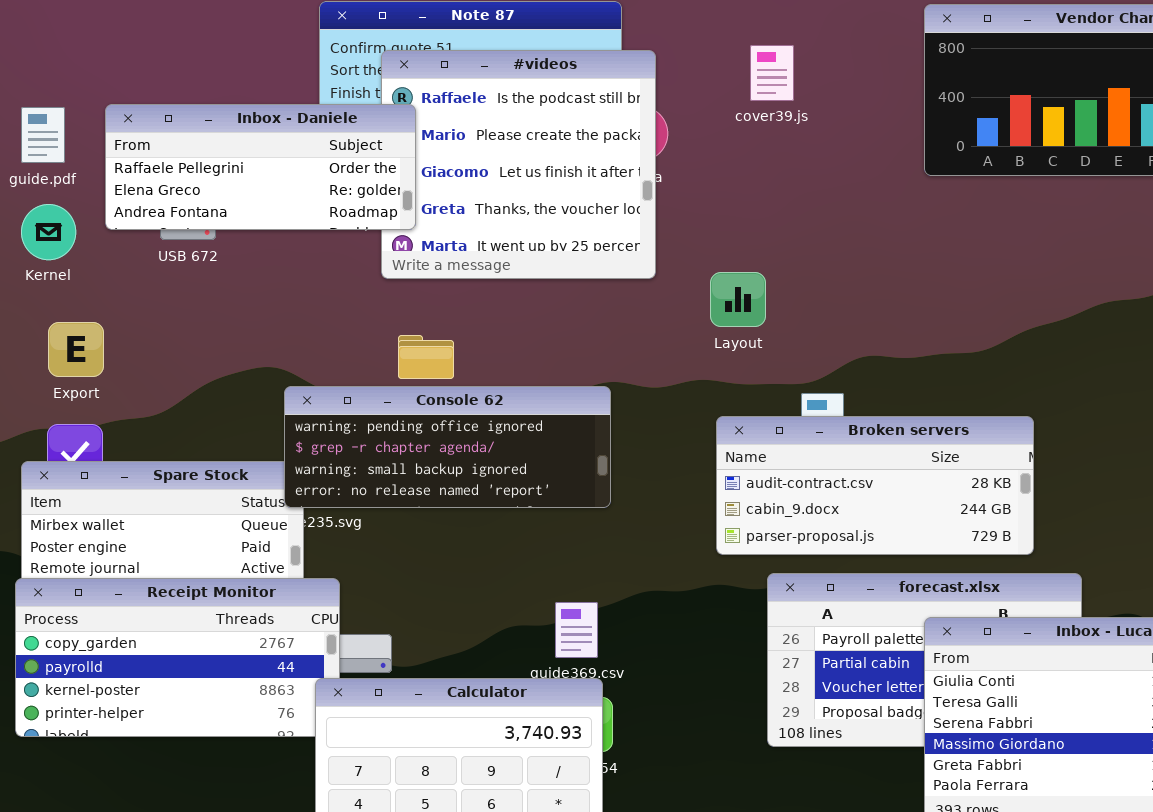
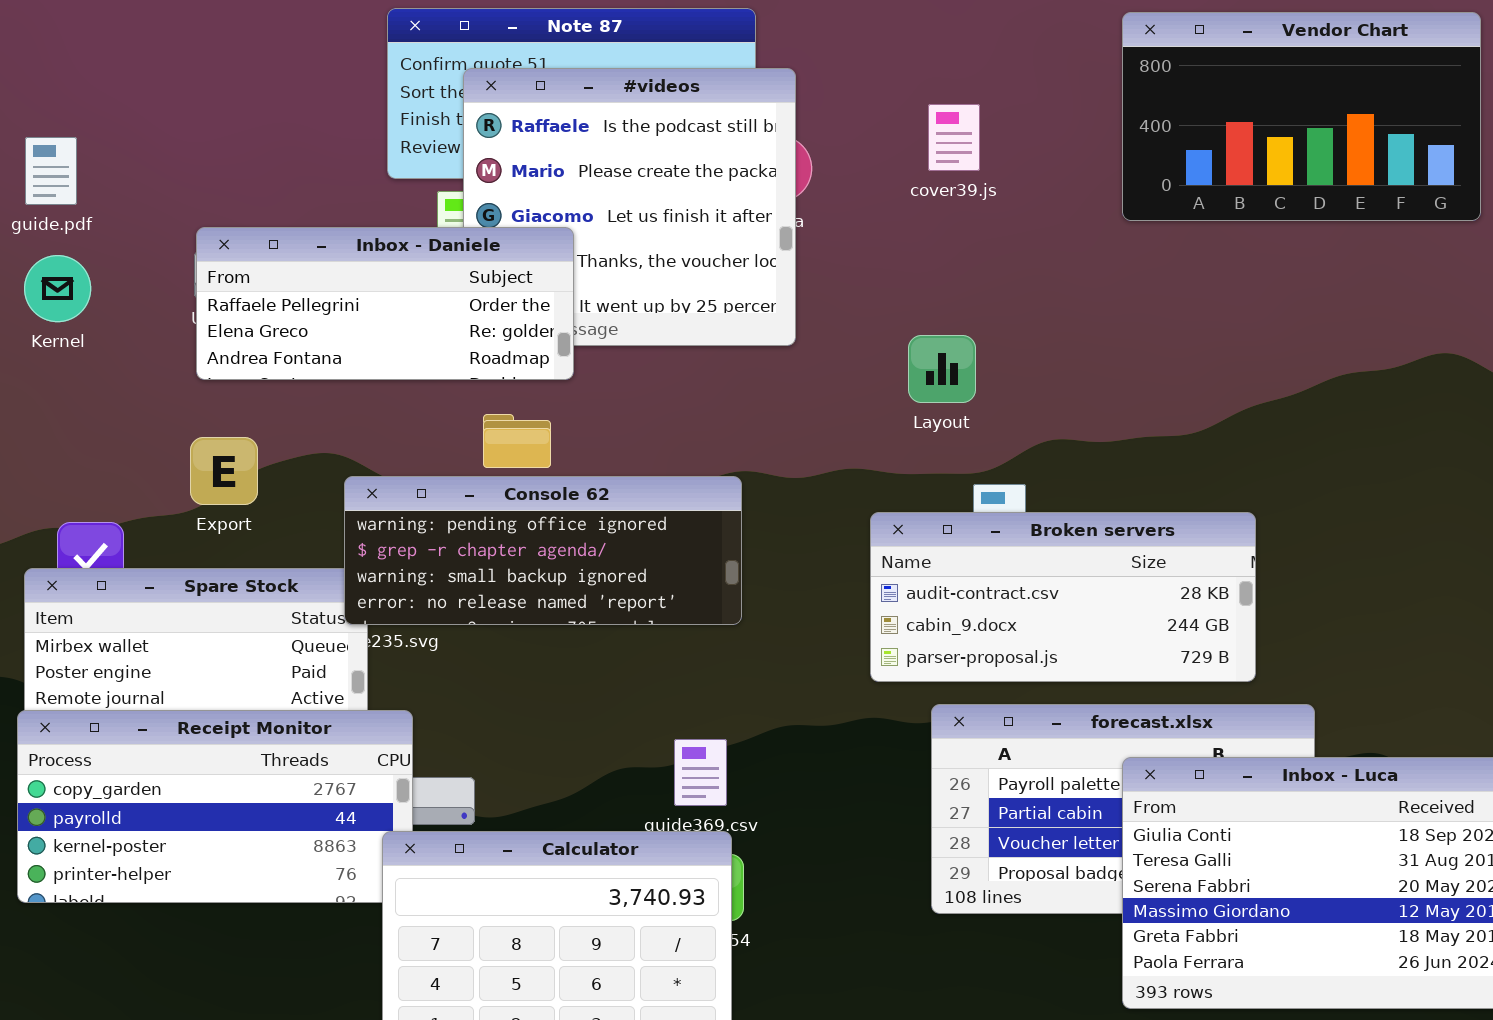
cover39.js: [750,45,794,101] -> [928,104,980,171], moved
Inbox - Daniele: [105,104,416,230] -> [196,227,574,380], moved
Layout: [710,272,766,327] -> [908,335,976,403], moved
Export: [48,322,104,377] -> [190,437,258,505], moved

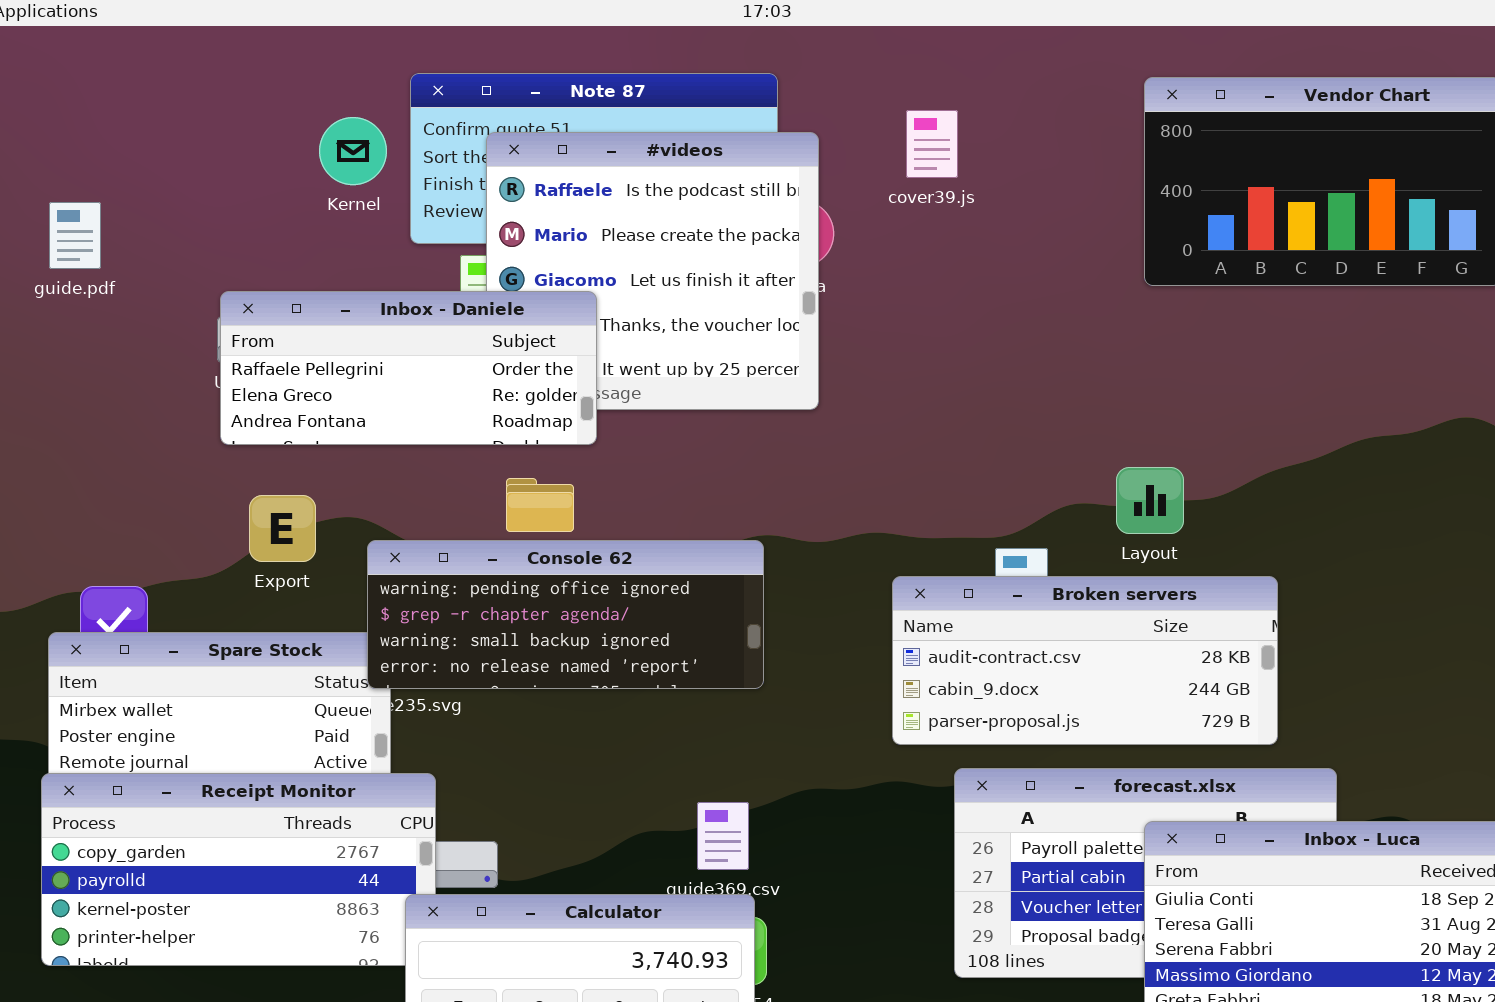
cover39.js: [928,104,980,171] -> [906,110,958,178], moved
Kernel: [24,255,91,322] -> [319,117,387,185], moved
Layout: [908,335,976,403] -> [1116,467,1184,534], moved
Export: [190,437,258,505] -> [249,495,316,562], moved

